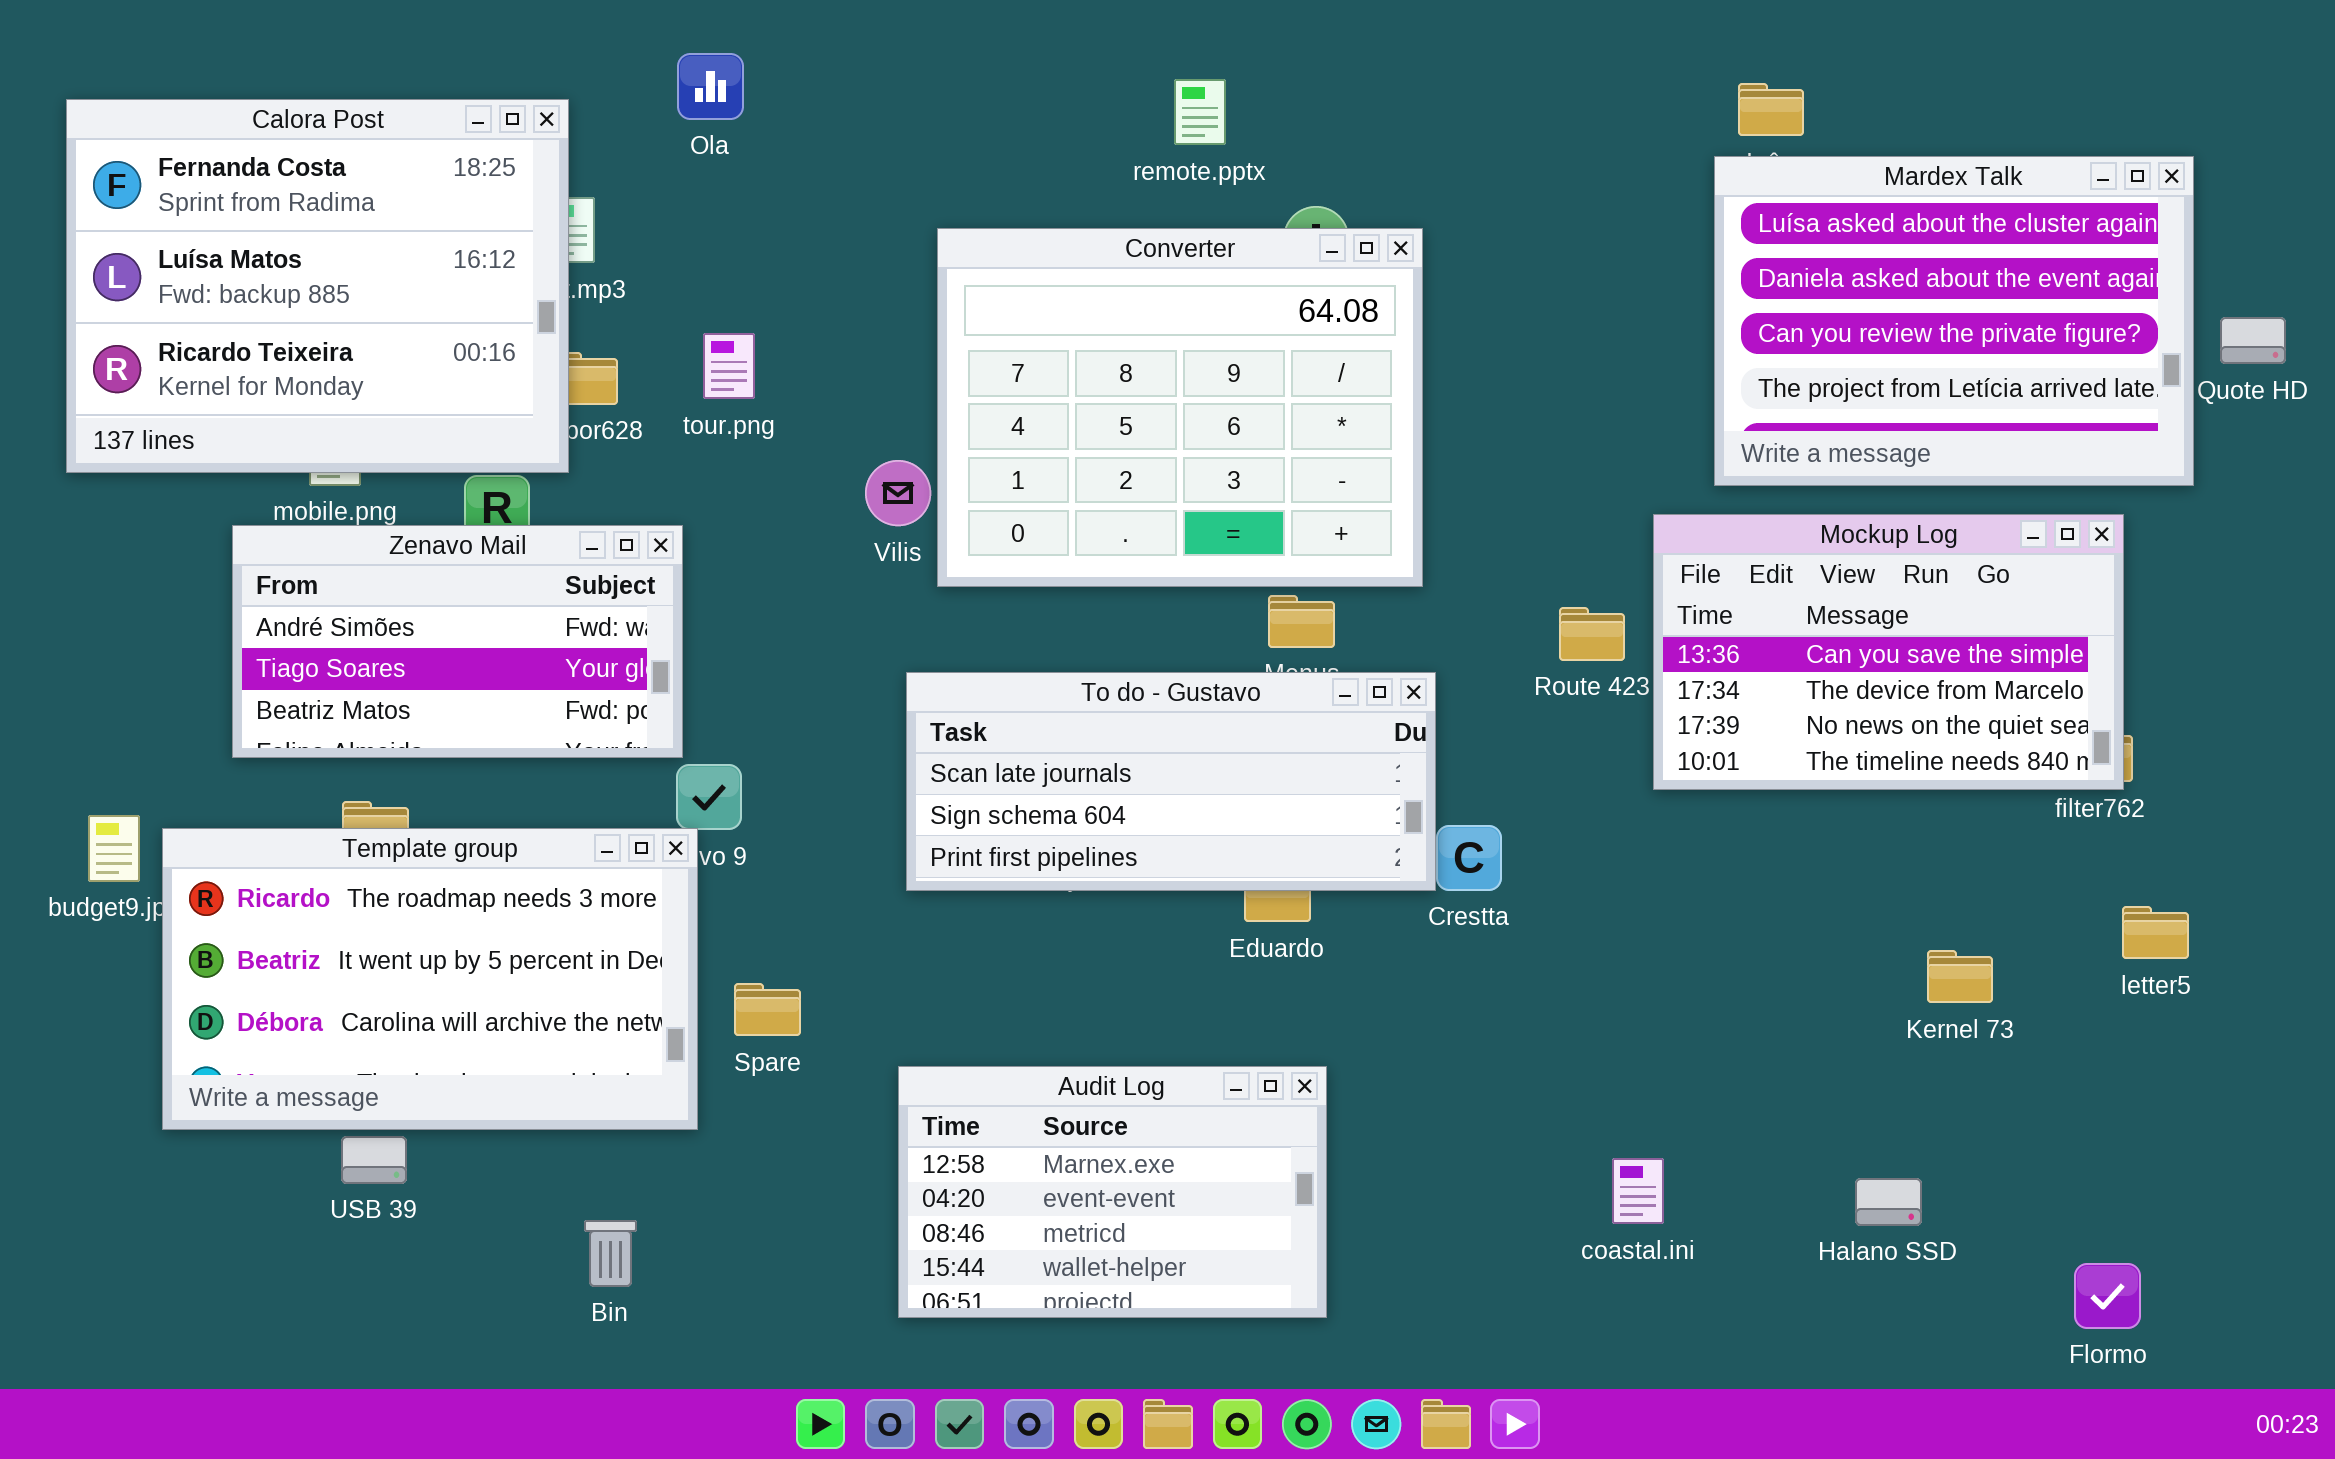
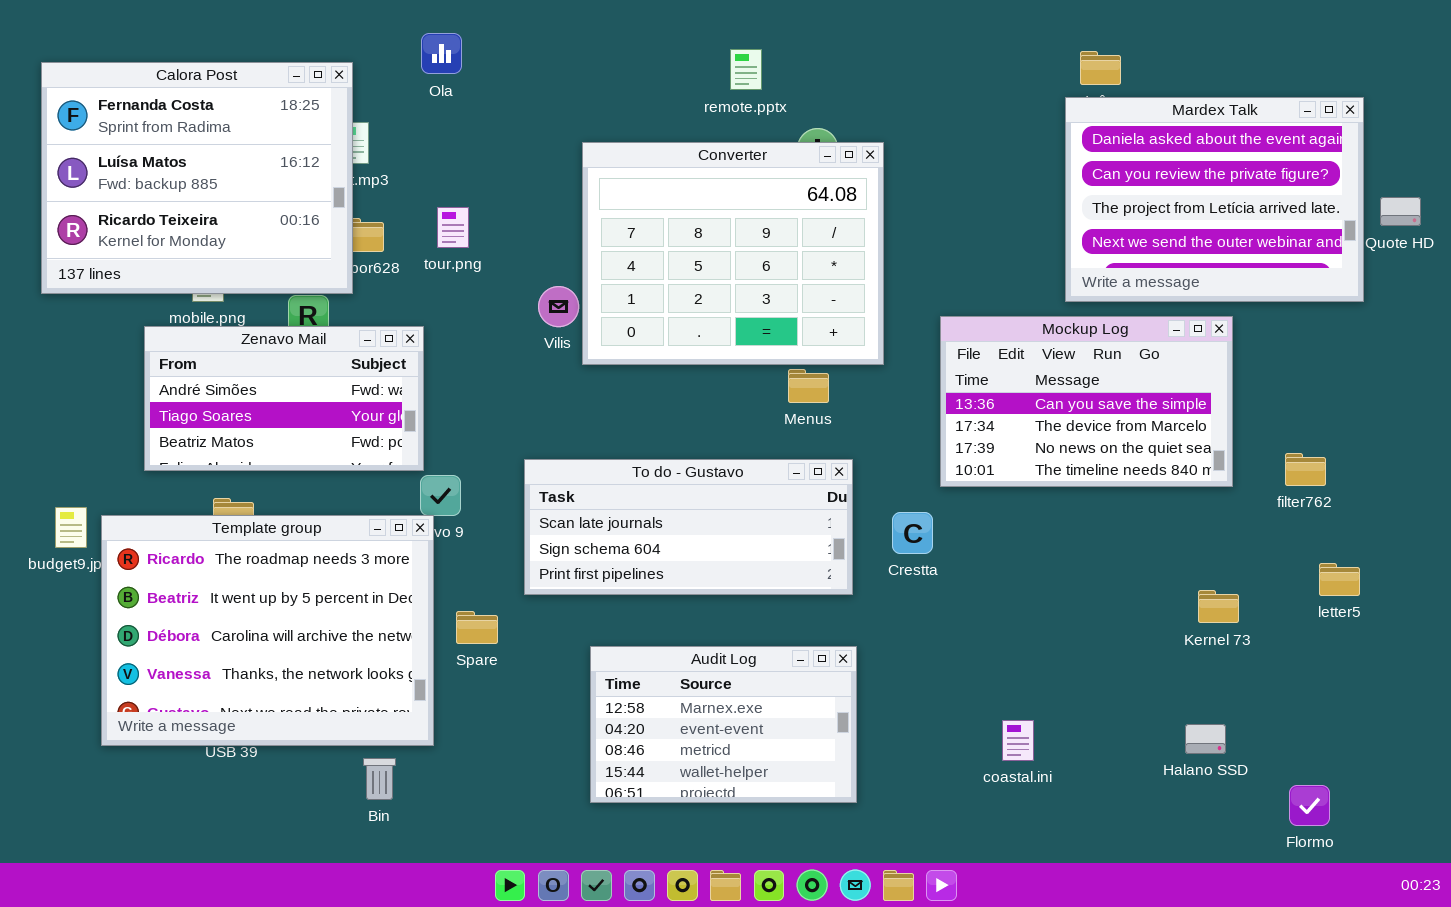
Mardex Talk: [1714,156,2194,486] -> [1065,97,1364,302], scrolled down 1 row
Mockup Log: [1653,514,2124,790] -> [940,316,1233,487], moved
To do - Gustavo: [906,672,1436,891] -> [524,459,853,595], moved
Template group: [162,828,698,1130] -> [101,515,434,746], resized
Audit Log: [898,1066,1327,1318] -> [590,646,857,803], moved
Halano SSD: [1855,1178,1922,1226] -> [1185,724,1226,754], moved

